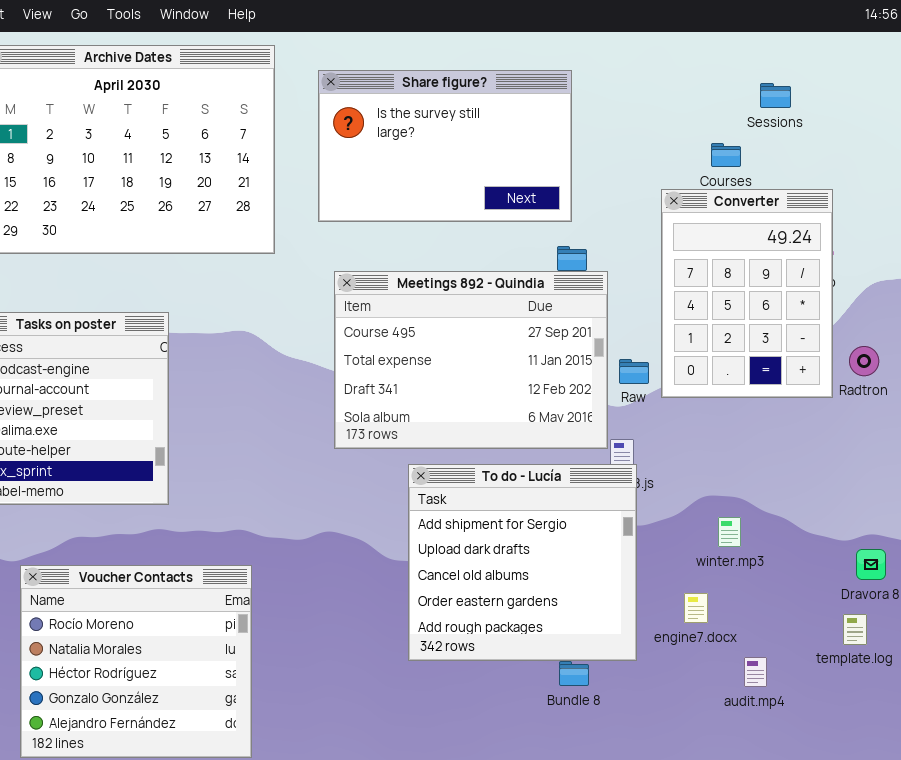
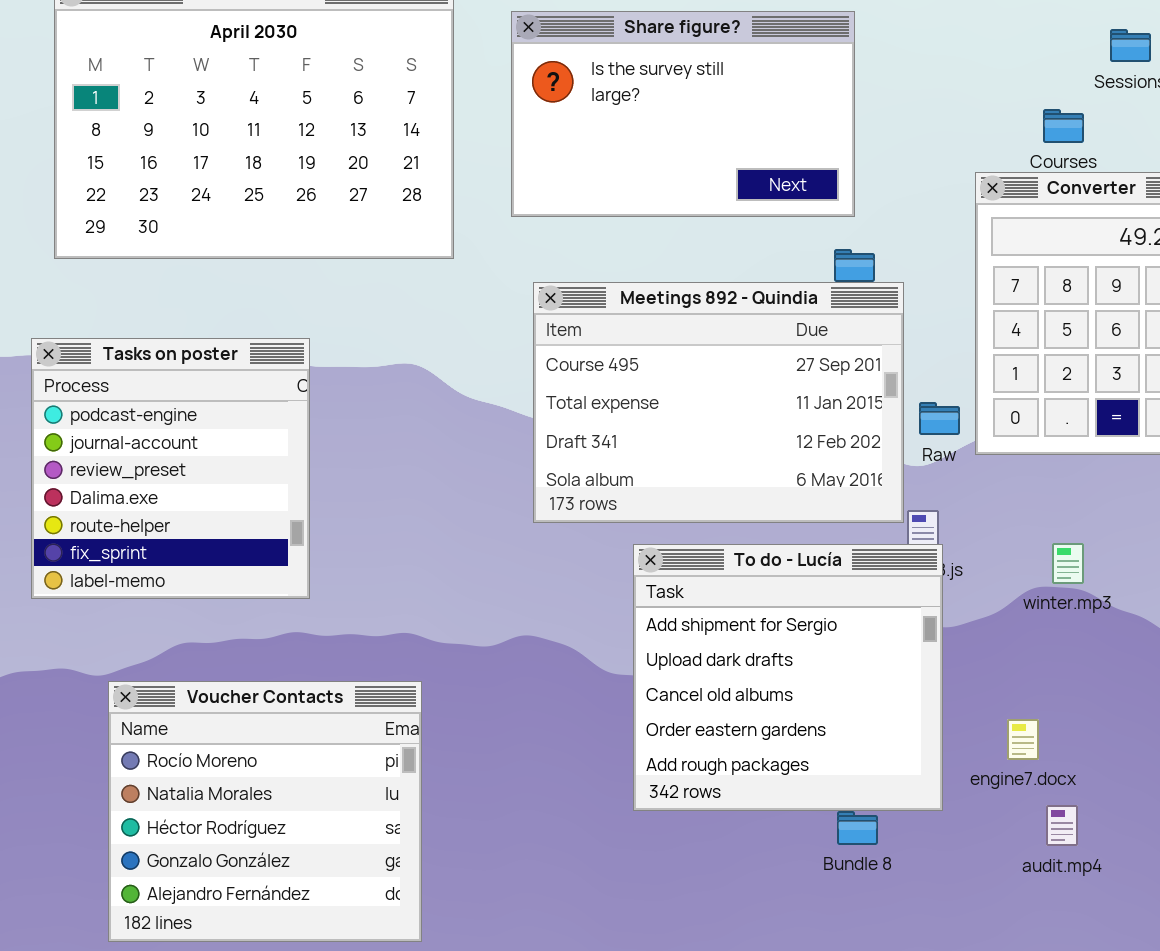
winter.mp3: [718,517,741,547] -> [1052,543,1084,584], moved
audit.mp4: [744,657,767,687] -> [1046,805,1078,846], moved

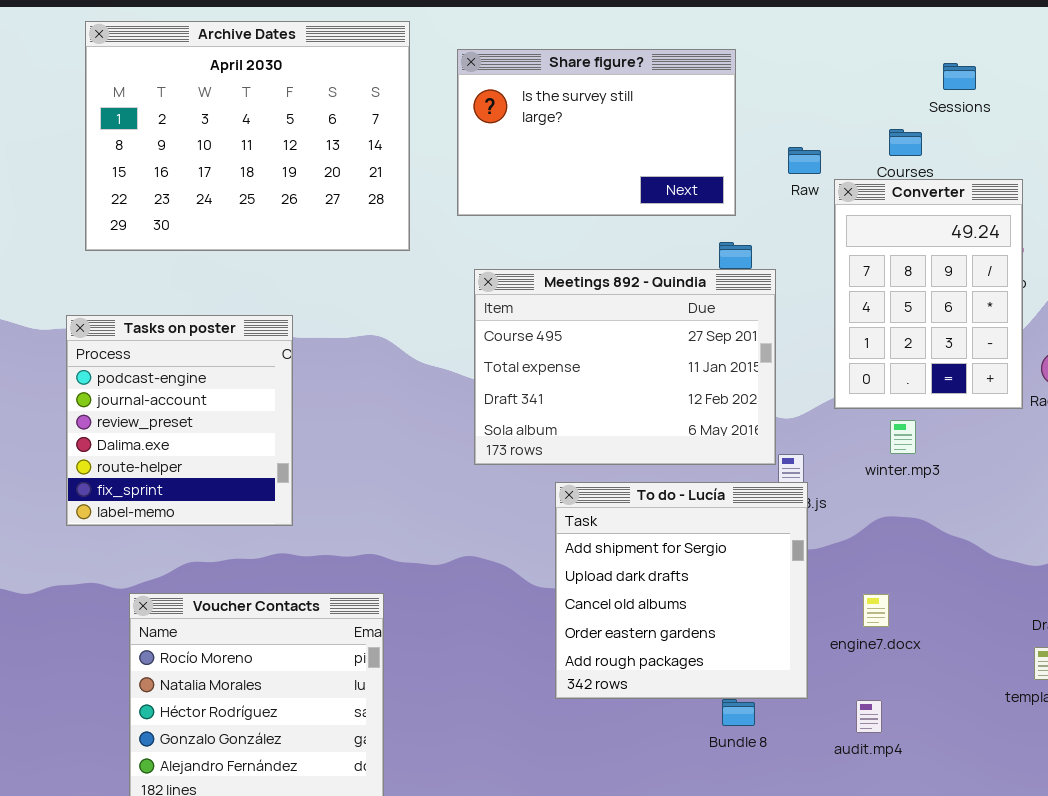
Raw: [919,402,960,435] -> [788,147,821,174], moved
winter.mp3: [1052,543,1084,584] -> [890,420,916,454], moved
engine7.docx: [1007,719,1039,760] -> [863,594,889,627], moved
audit.mp4: [1046,805,1078,846] -> [856,700,882,733], moved

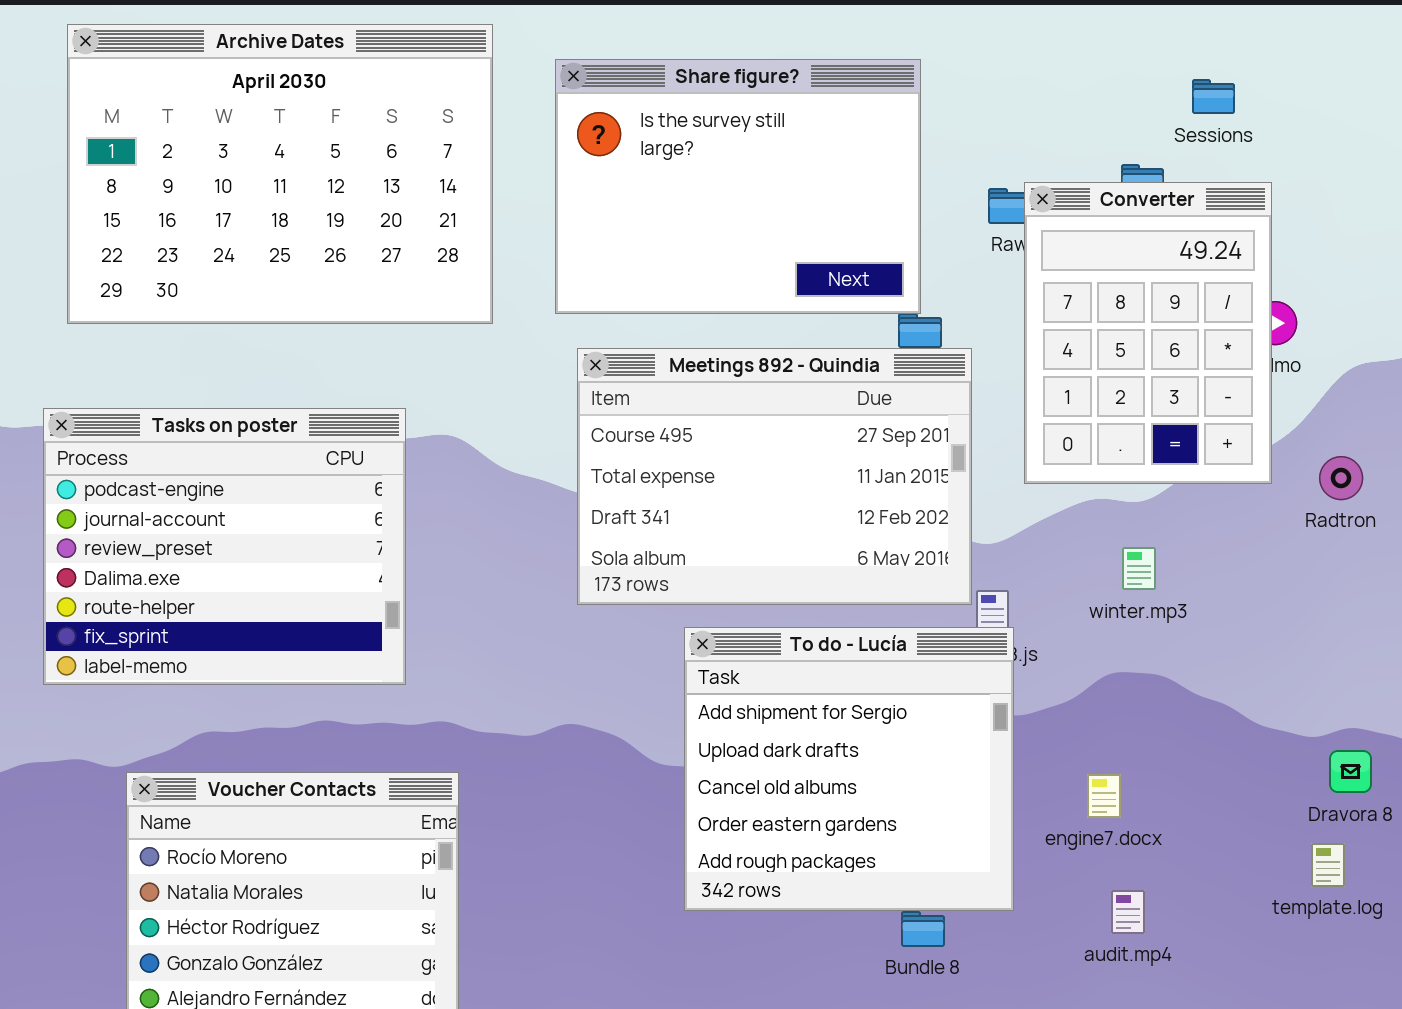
Share figure?: [457,49,736,216] -> [555,59,921,314], resized
Converter: [834,179,1023,409] -> [1024,182,1272,484], moved
Tasks on poster: [66,315,293,526] -> [43,408,406,685], resized
audit.mp4: [856,700,882,733] -> [1111,890,1145,934], moved

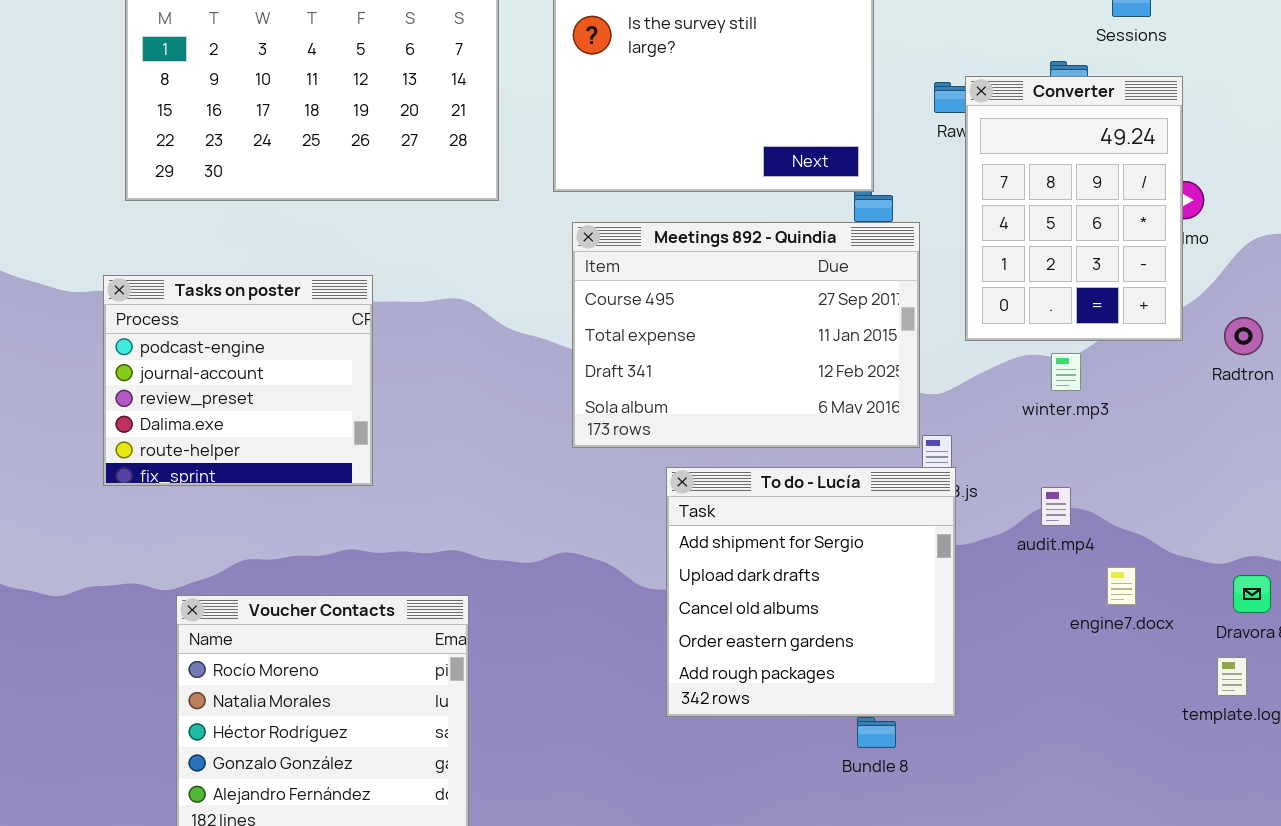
Tasks on poster: [43,408,406,685] -> [103,275,373,486], resized
winter.mp3: [1122,547,1156,590] -> [1051,353,1081,391], moved
engine7.docx: [1087,774,1121,818] -> [1107,567,1136,605], moved
audit.mp4: [1111,890,1145,934] -> [1041,487,1071,526], moved

